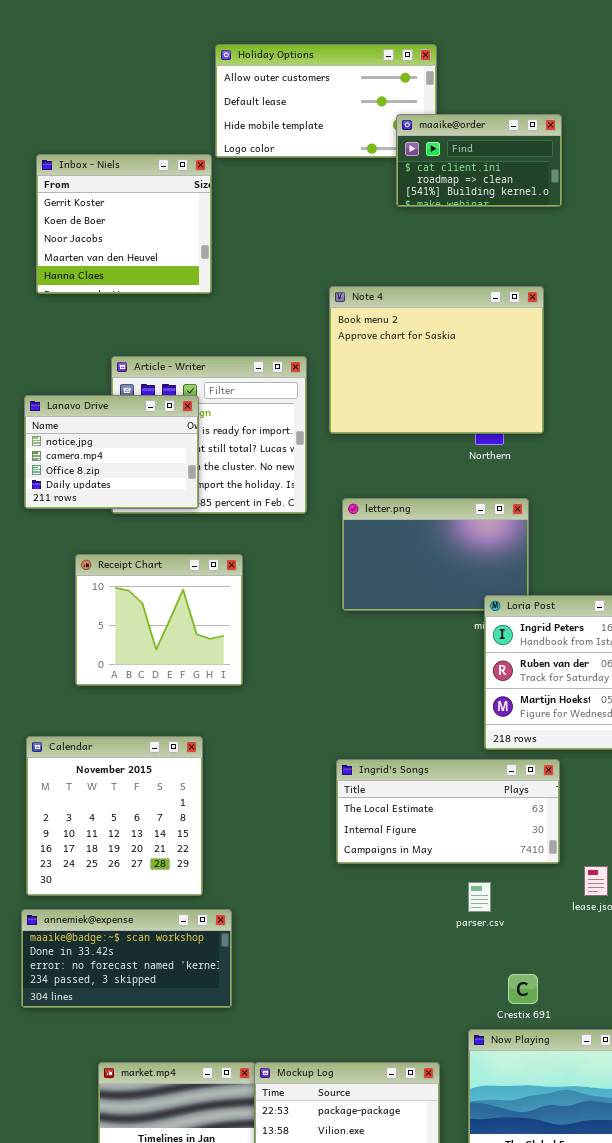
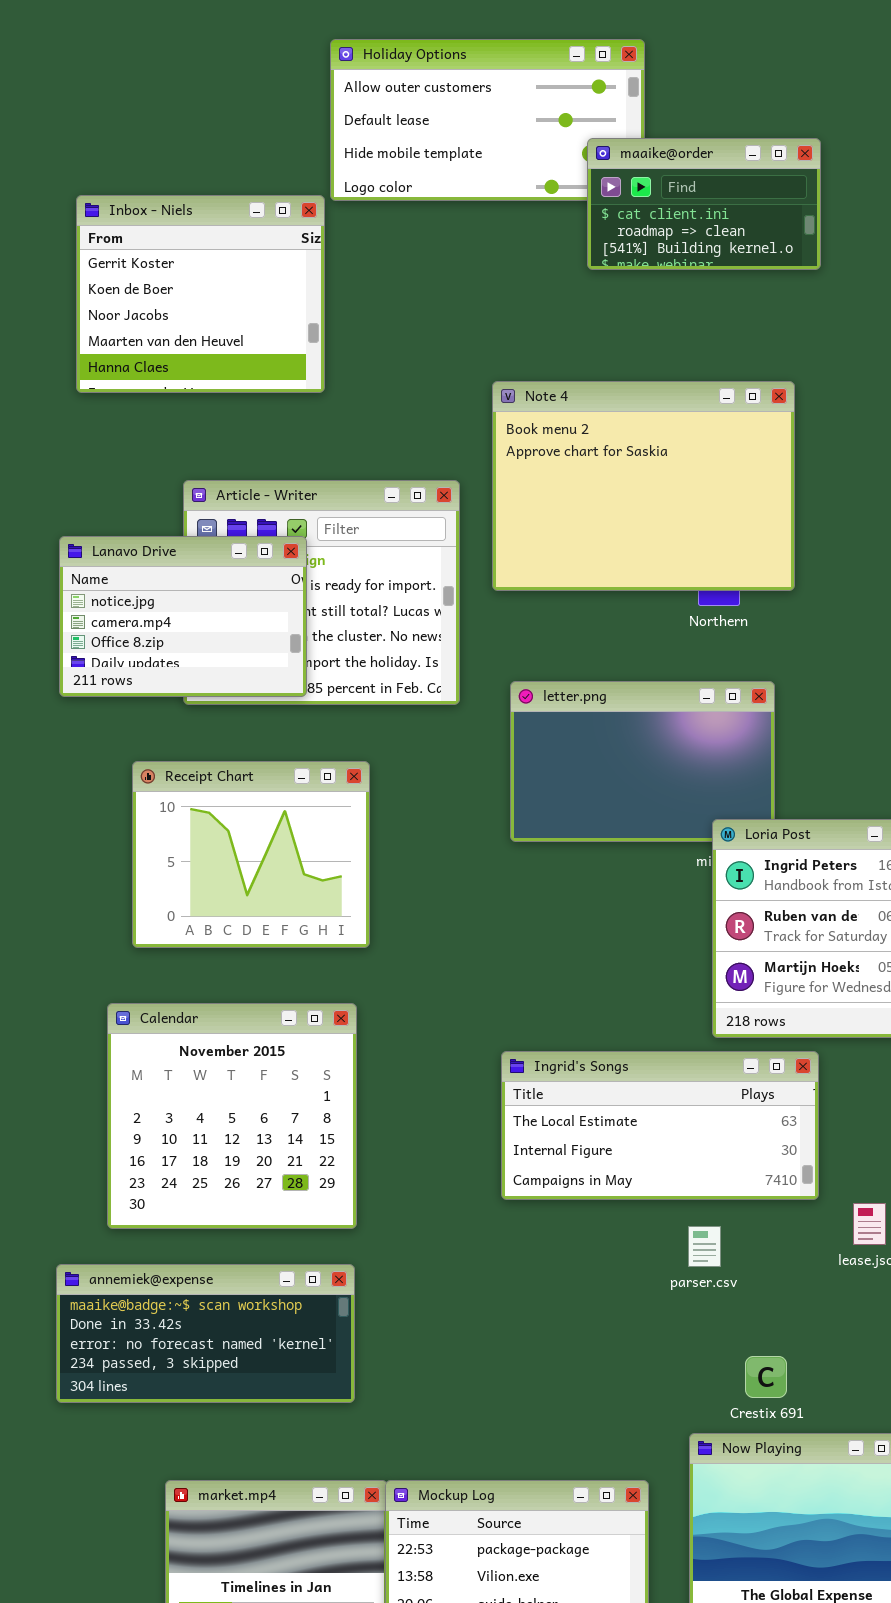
Calendar: [26,736,203,896] -> [107,1003,357,1229], moved

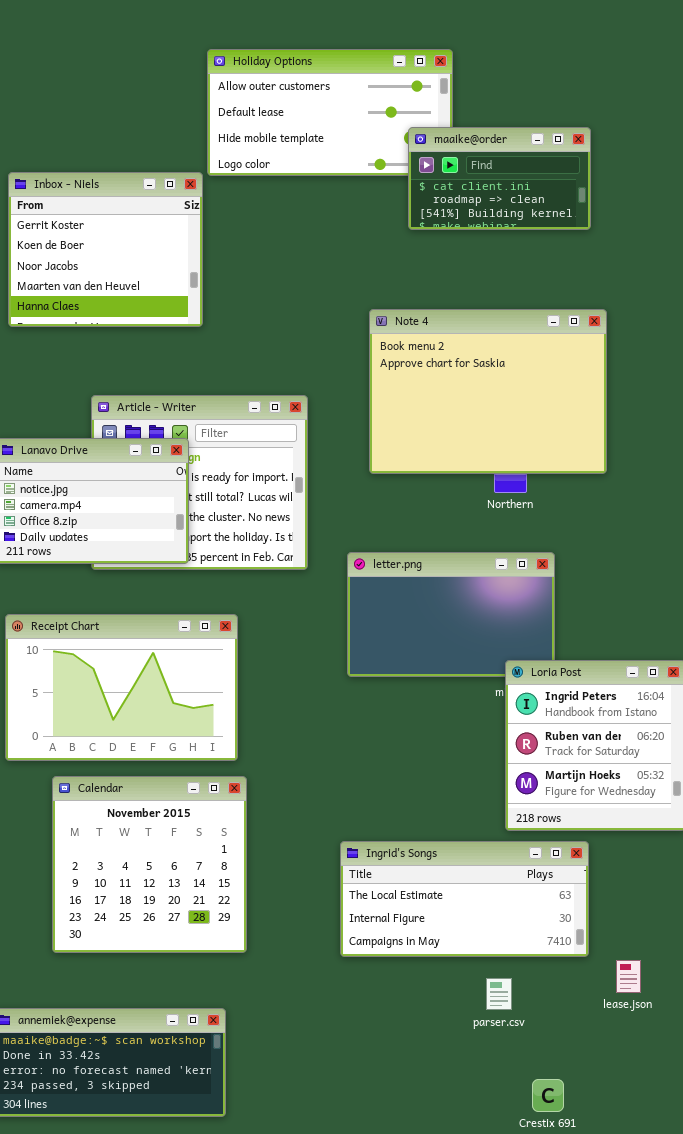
Note 4: [492,381,795,591] -> [369,309,607,474], moved
Receipt Chart: [132,761,370,948] -> [5,614,238,761], resized
Calendar: [107,1003,357,1229] -> [52,776,247,953], moved

